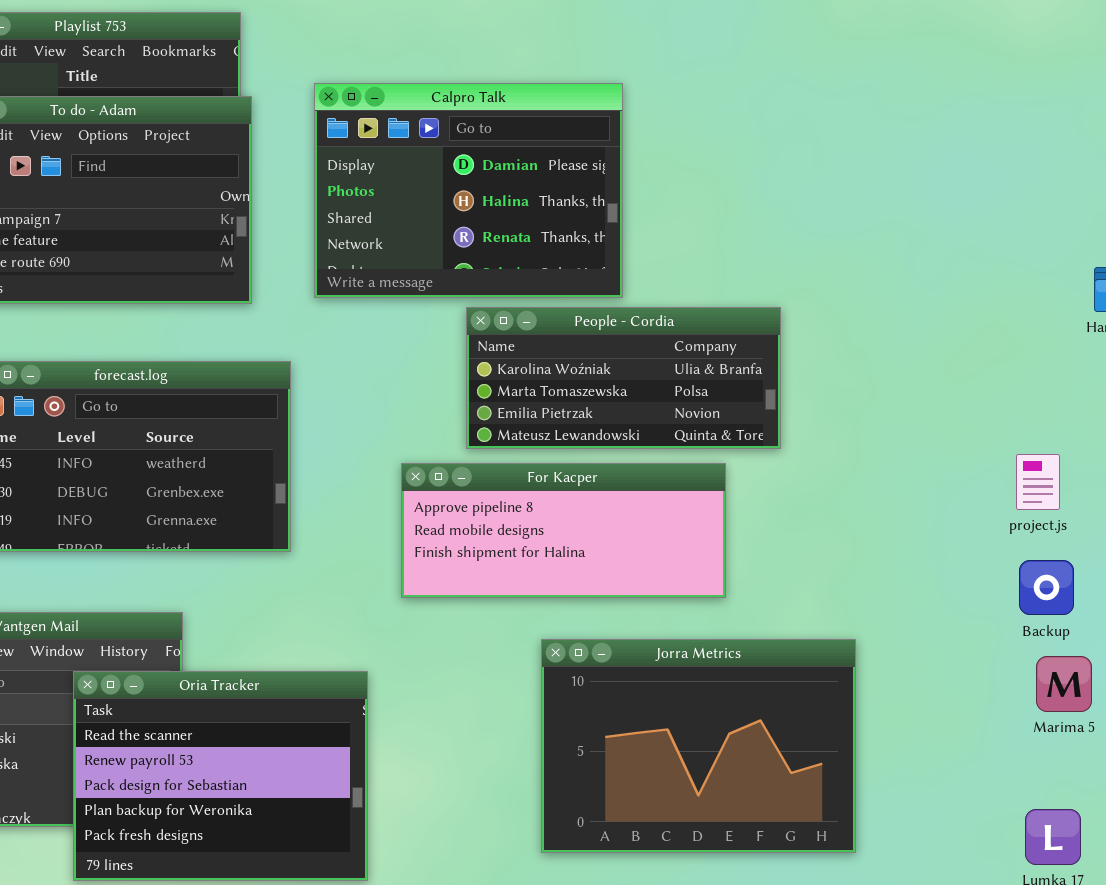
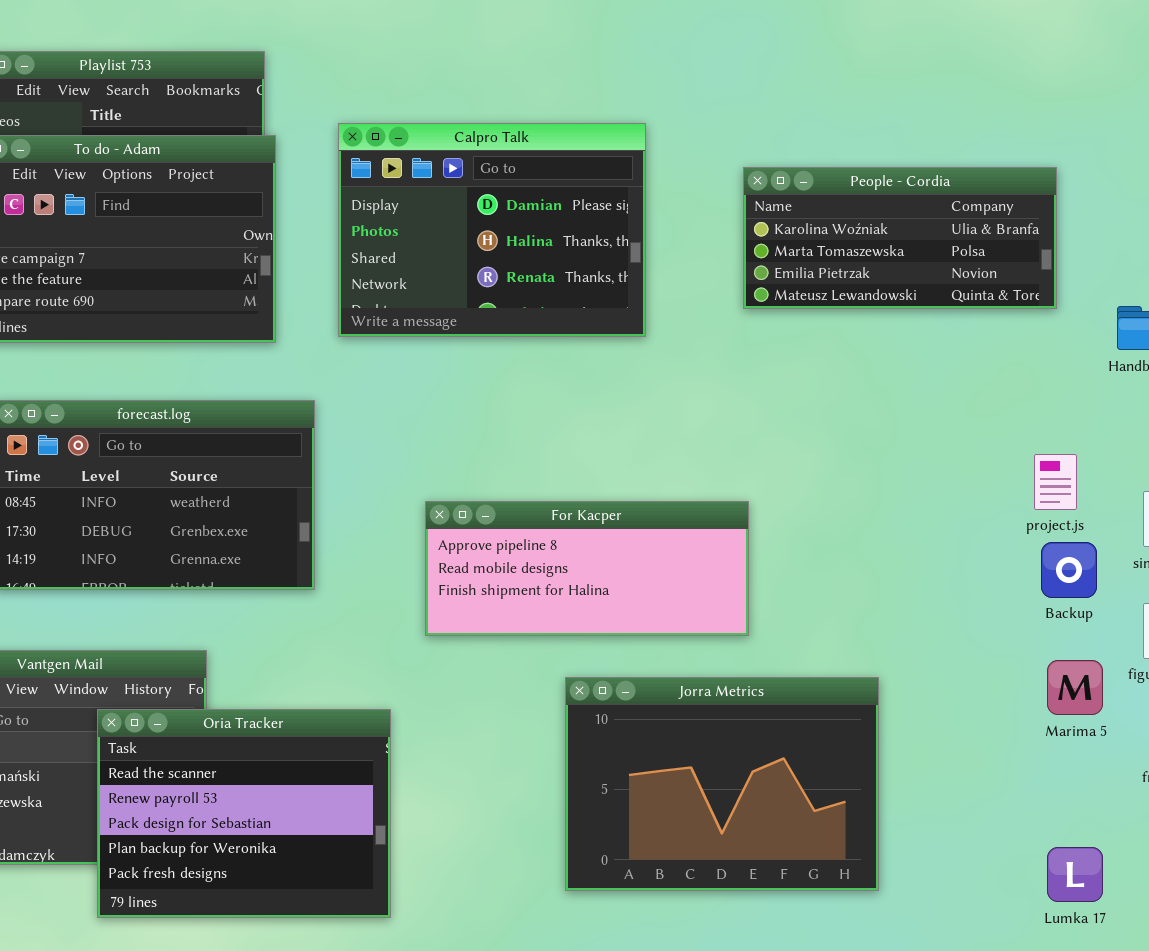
People - Cordia: [466,307,781,449] -> [743,167,1057,309], moved
project.js: [1016,454,1060,510] -> [1034,454,1077,510], moved
Backup: [1019,560,1074,615] -> [1041,542,1097,598], moved
Marima 5: [1036,656,1092,712] -> [1047,660,1103,715], moved

